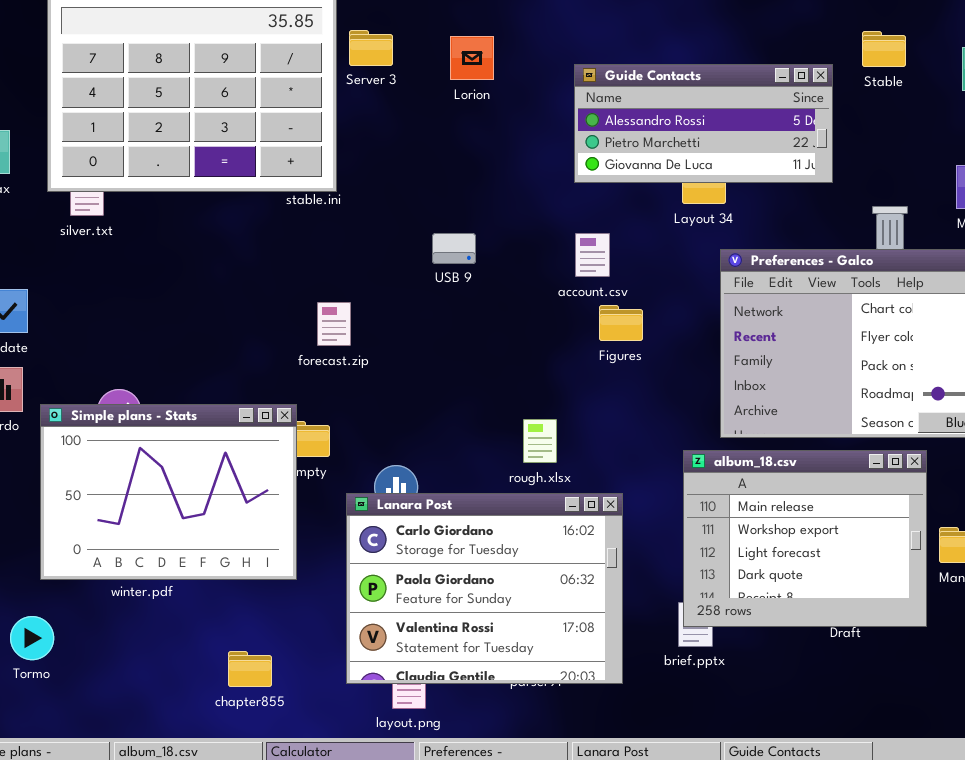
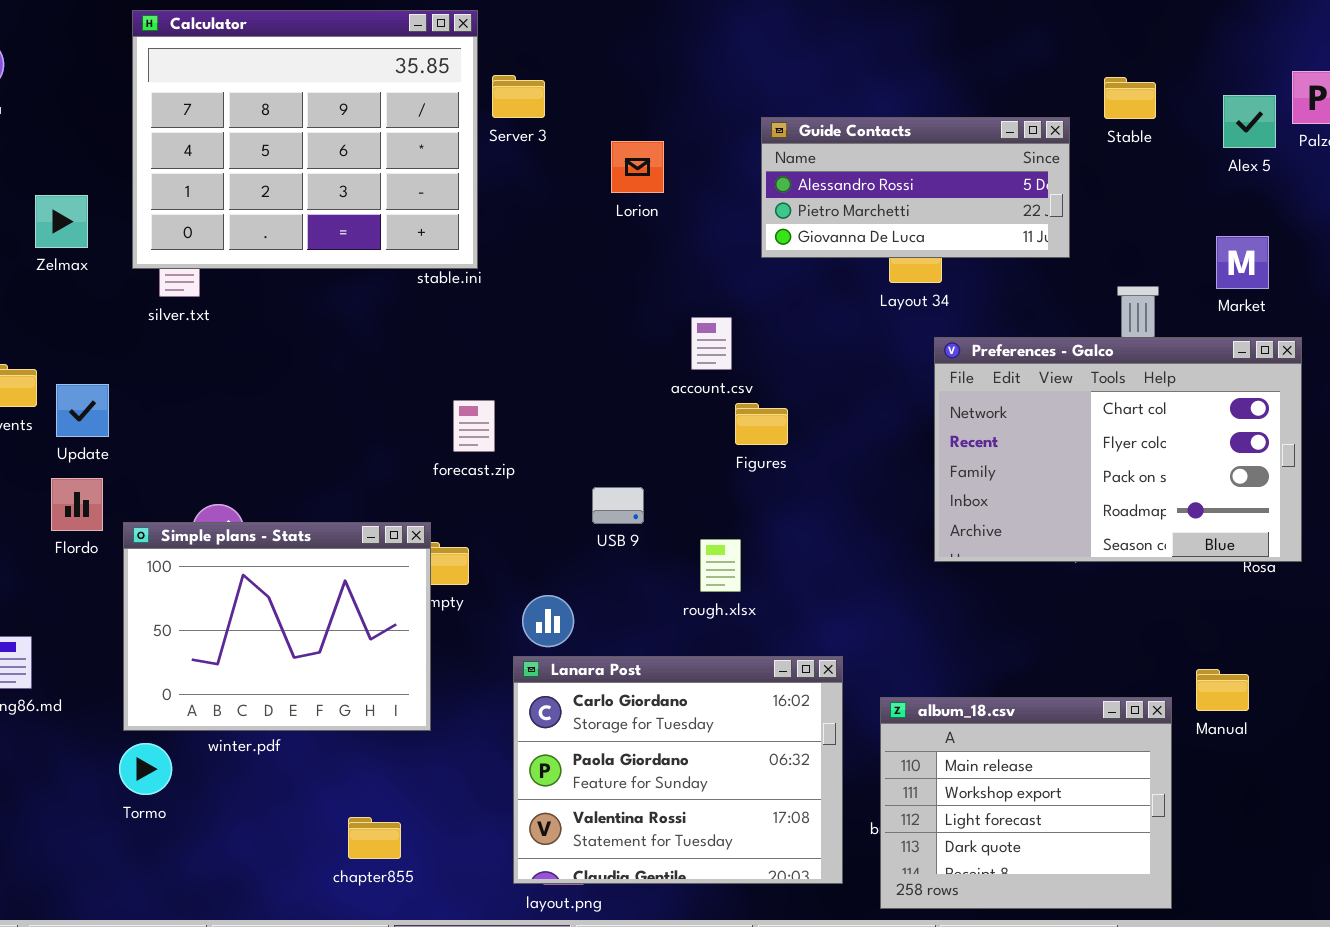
Lorion: [450,36,494,80] -> [611,141,664,193], moved
USB 9: [432,233,476,264] -> [592,487,644,524], moved
account.csv: [575,233,610,277] -> [691,317,732,370], moved
Figures: [599,305,643,341] -> [735,403,788,445], moved
album_18.csv: [683,450,927,627] -> [880,697,1172,909], moved
Lanara Post: [346,493,623,684] -> [513,656,843,884], moved
Tormo: [10,616,54,660] -> [119,743,172,795], moved

